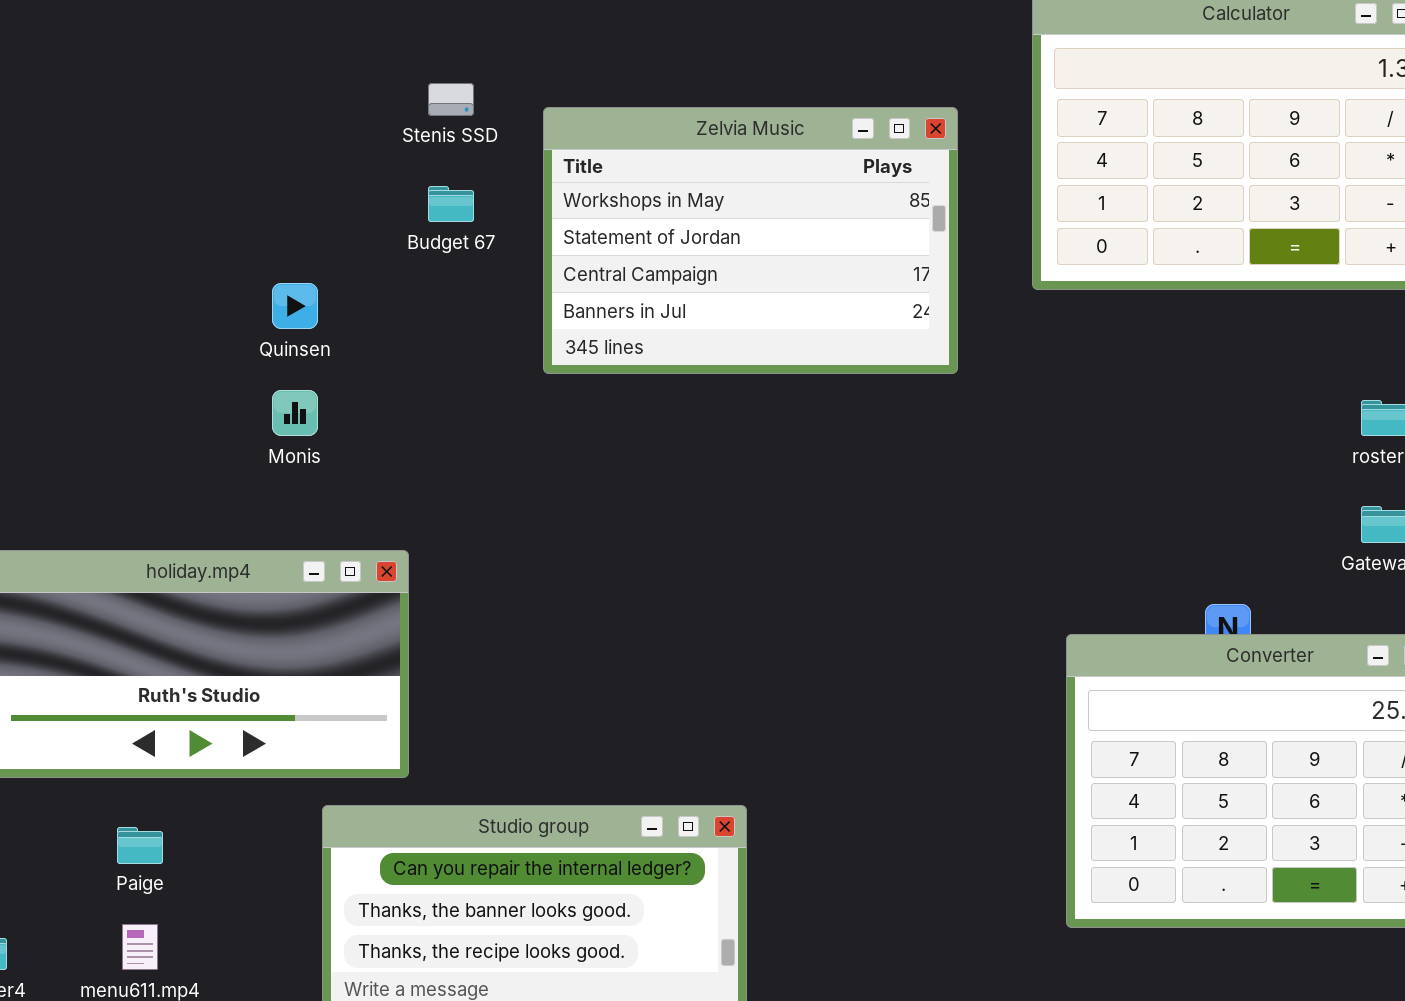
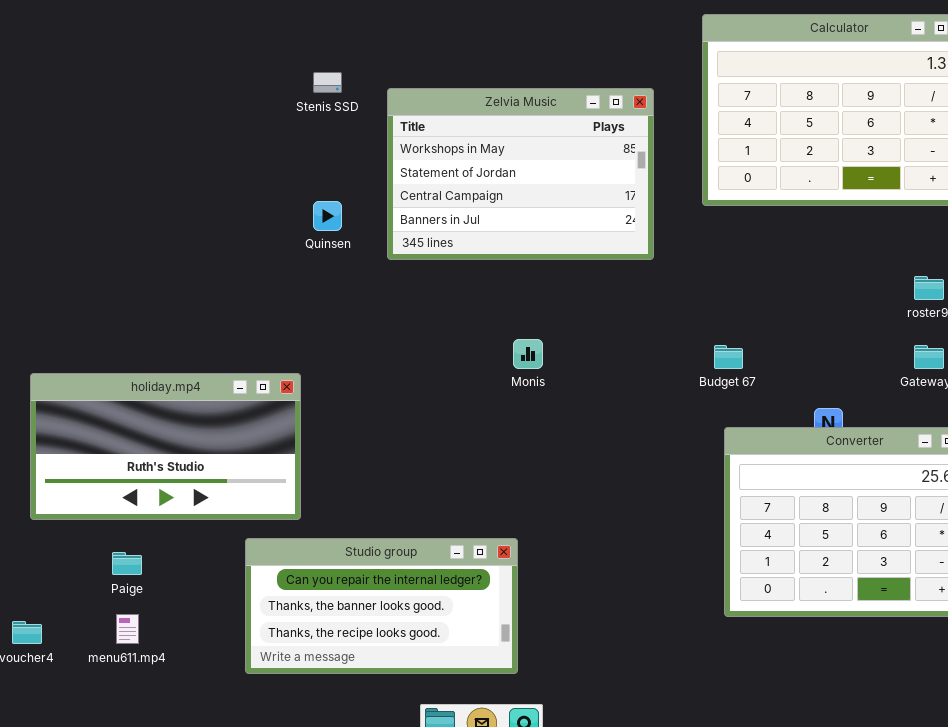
Budget 67: [428,186,474,222] -> [714,345,743,369], moved
Quinsen: [272,283,318,329] -> [313,201,342,231], moved
Monis: [272,390,318,436] -> [513,339,543,369], moved

